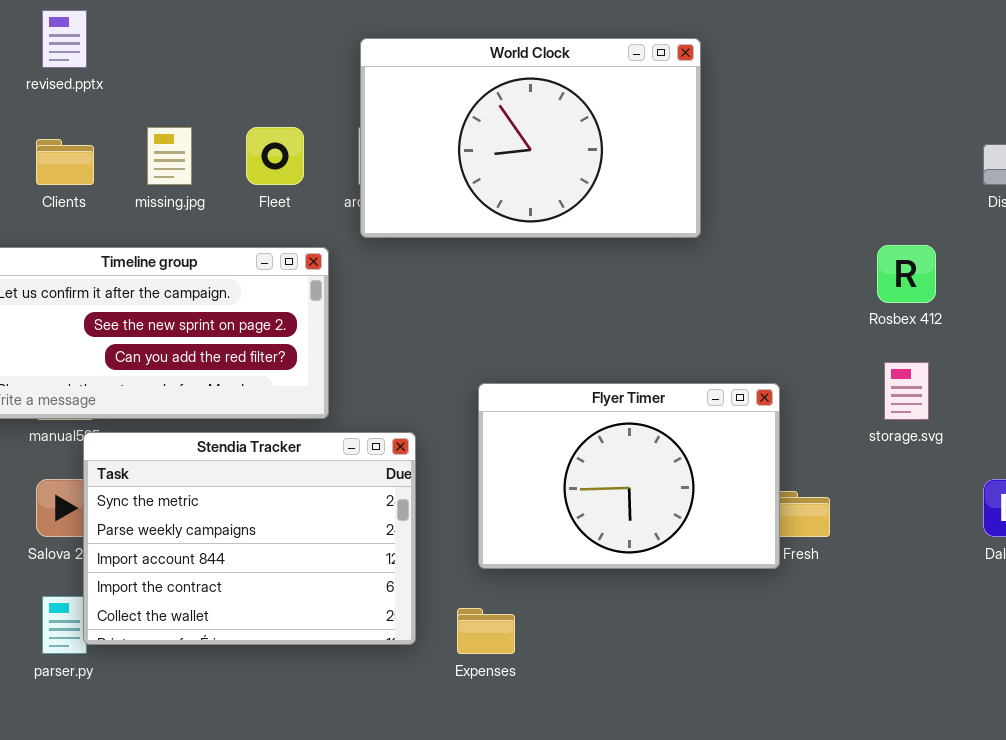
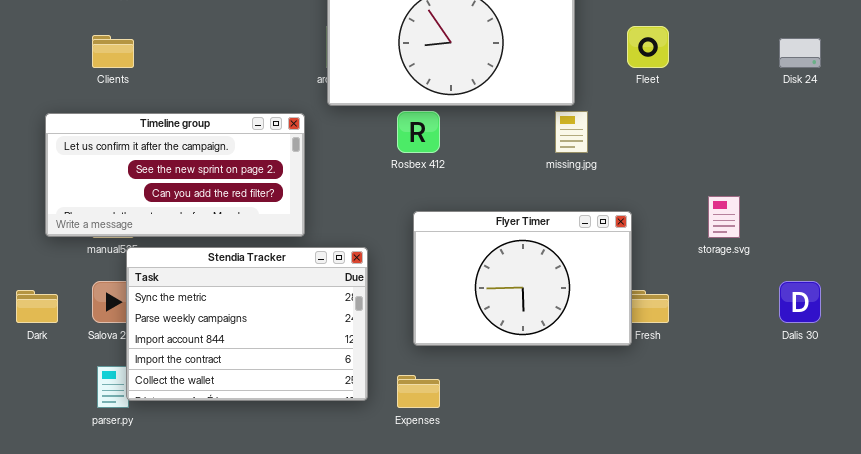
missing.jpg: [147,127,192,185] -> [555,111,588,153], moved
Fleet: [246,127,304,185] -> [627,26,669,68], moved
Rosbex 412: [877,245,936,303] -> [397,111,440,153], moved

